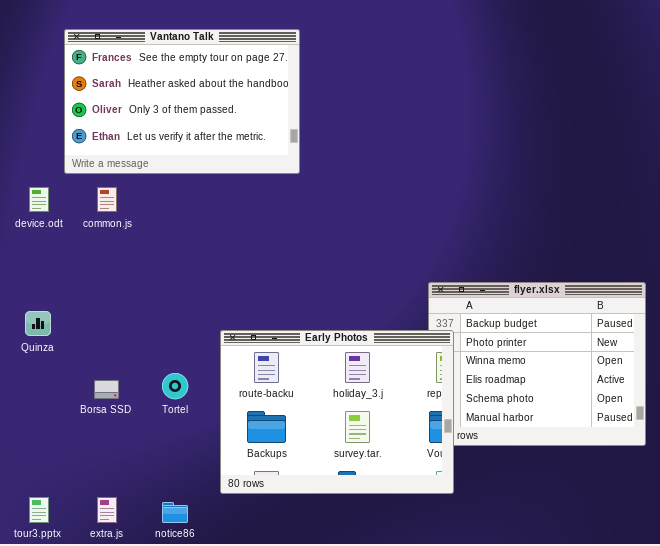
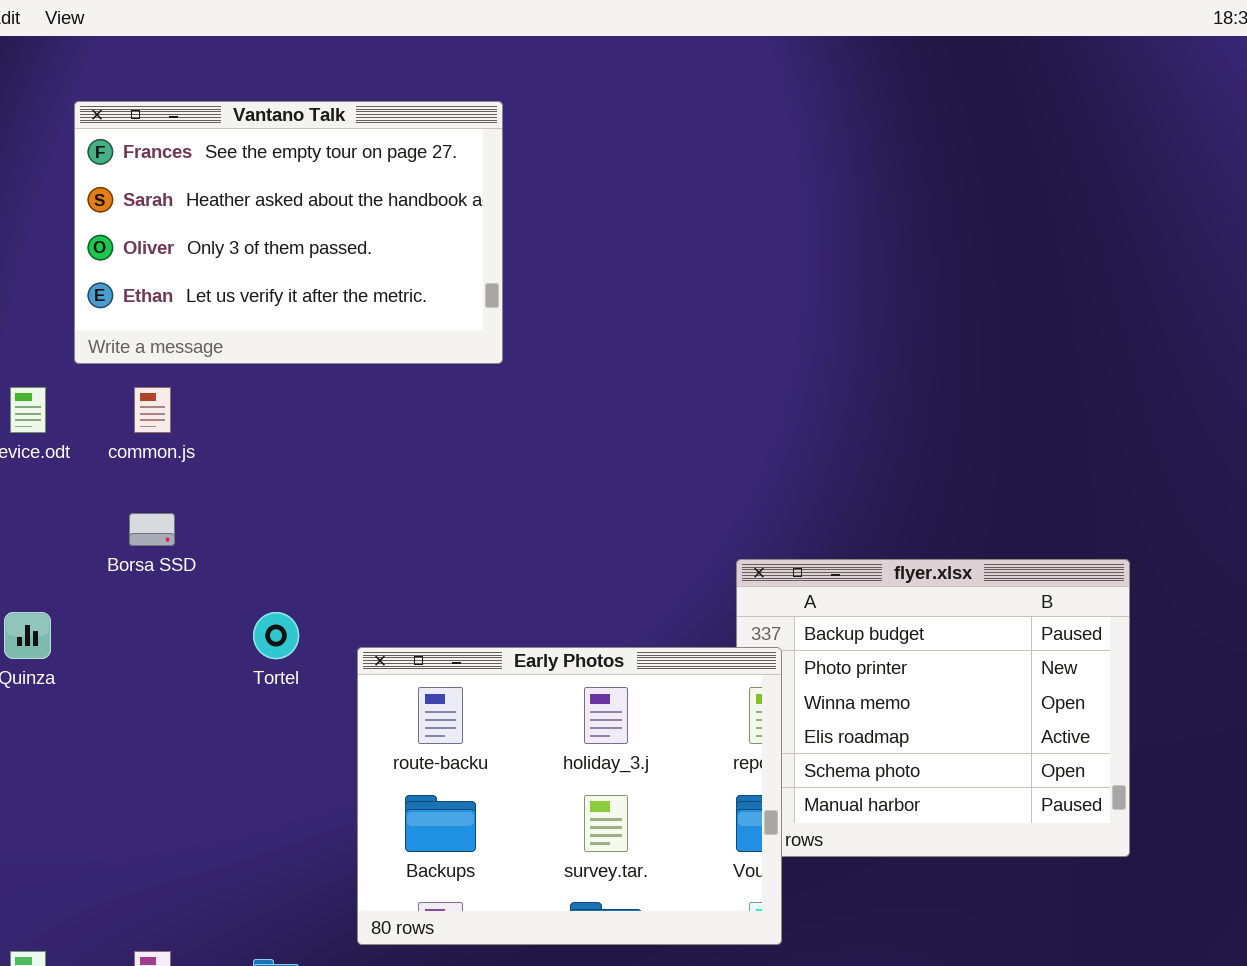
Tortel: [162,373,188,399] -> [253,612,299,659], moved
Borsa SSD: [94,380,119,399] -> [129,513,175,546], moved

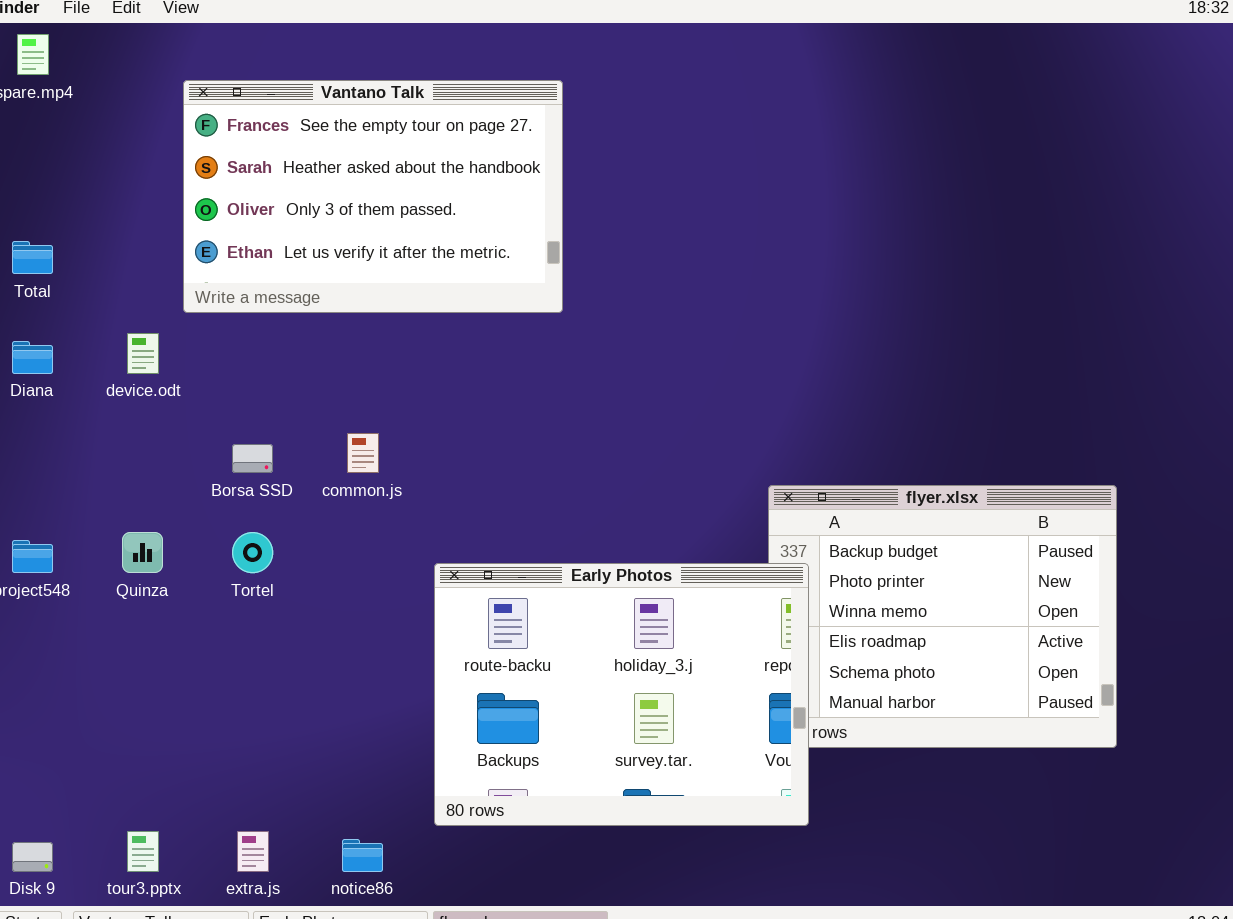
common.js: [134,387,171,433] -> [347,433,379,473], moved
Tortel: [253,612,299,659] -> [232,532,273,573], moved

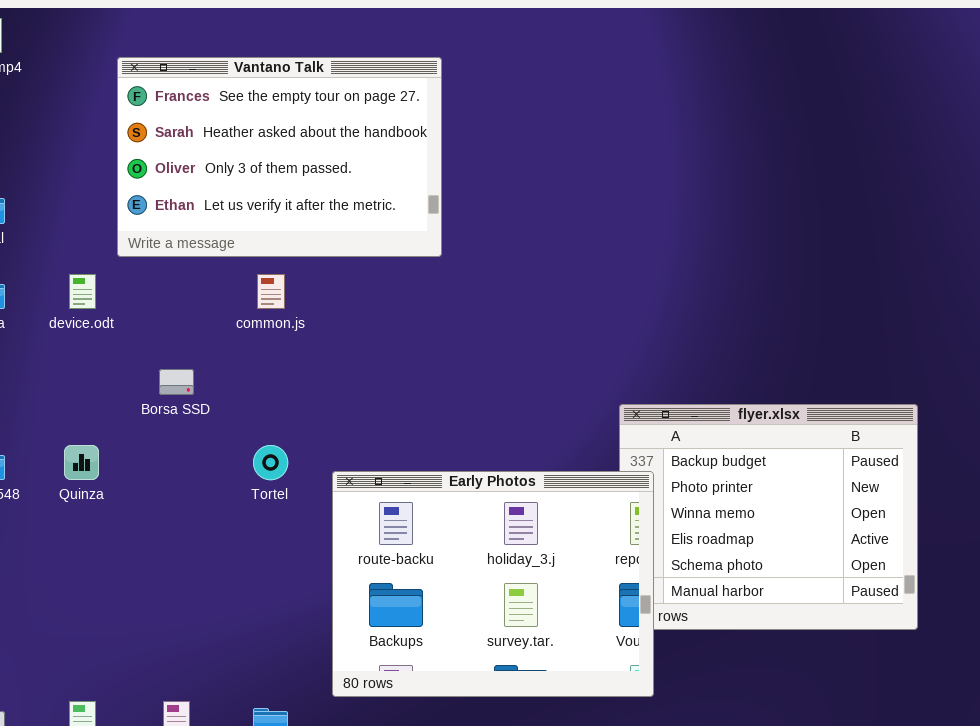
common.js: [347,433,379,473] -> [257,274,285,309], moved
Tortel: [232,532,273,573] -> [253,445,288,480], moved

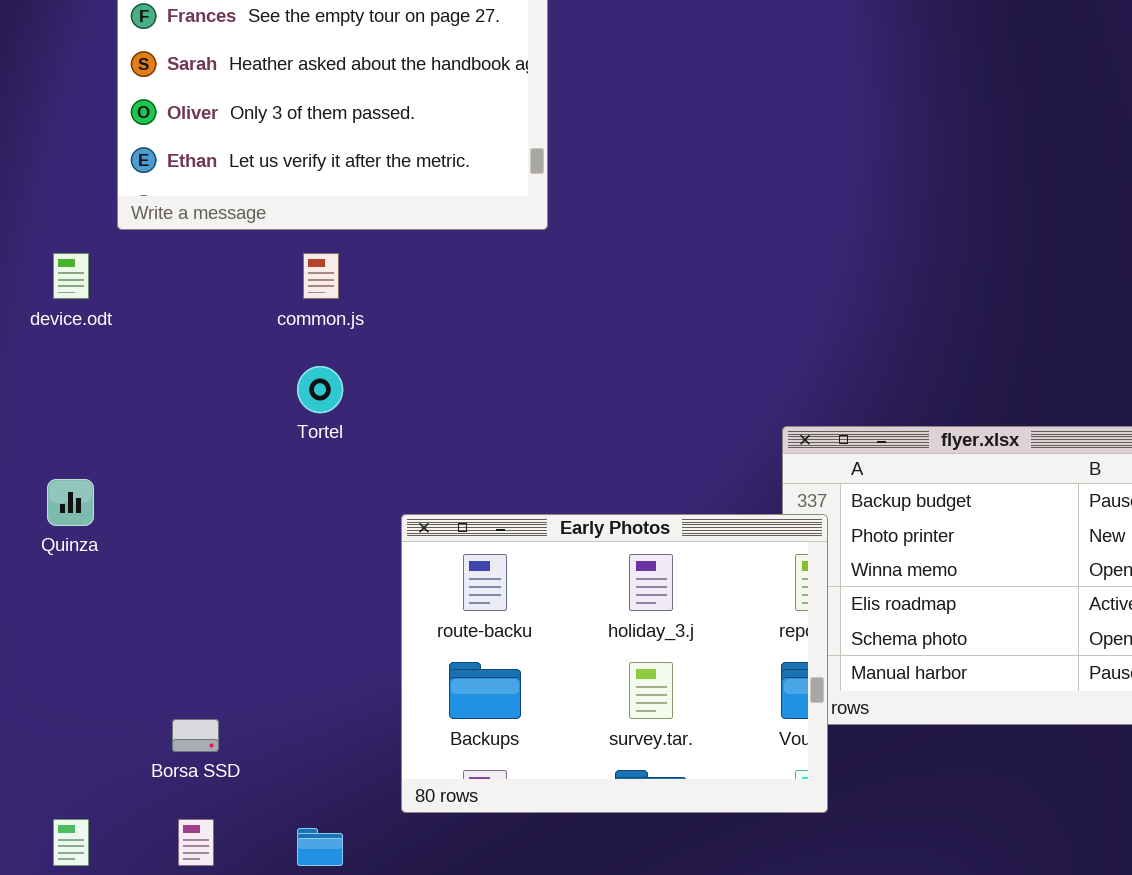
Borsa SSD: [159,369,194,395] -> [172,719,219,752], moved
Tortel: [253,445,288,480] -> [297,366,343,413], moved

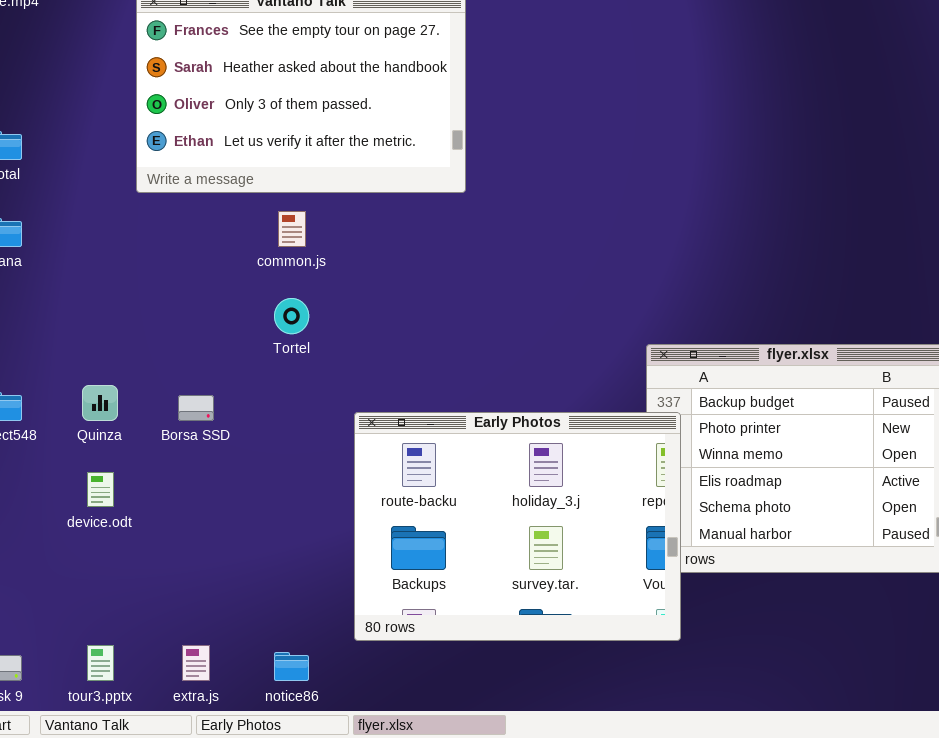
device.odt: [53,253,89,299] -> [87,472,114,507], moved
Borsa SSD: [172,719,219,752] -> [178,395,214,421], moved

